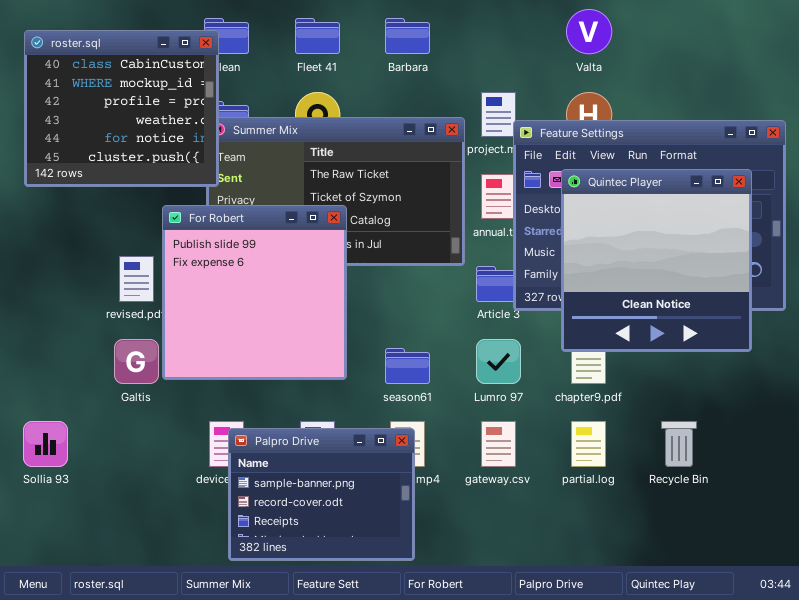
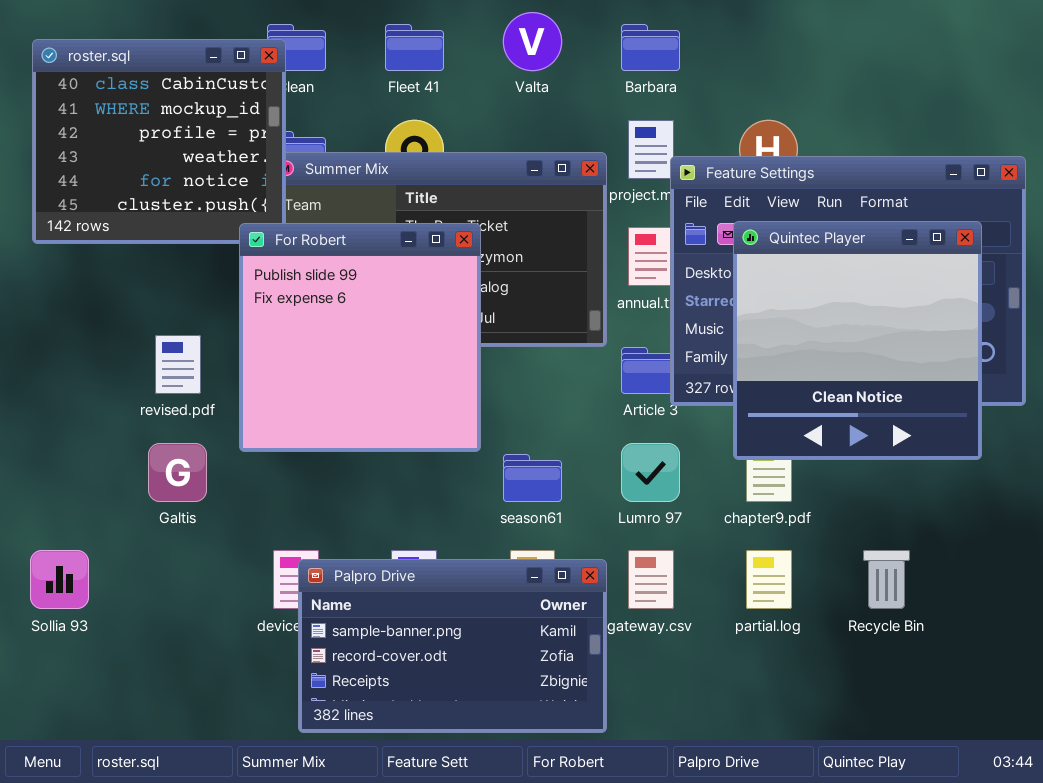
Valta: [566,9,612,54] -> [503,12,562,71], moved
Barbara: [385,18,430,54] -> [621,24,680,71], moved
For Robert: [162,205,347,380] -> [239,223,481,452], moved
Palpro Drive: [228,428,415,561] -> [298,559,607,733], resized

